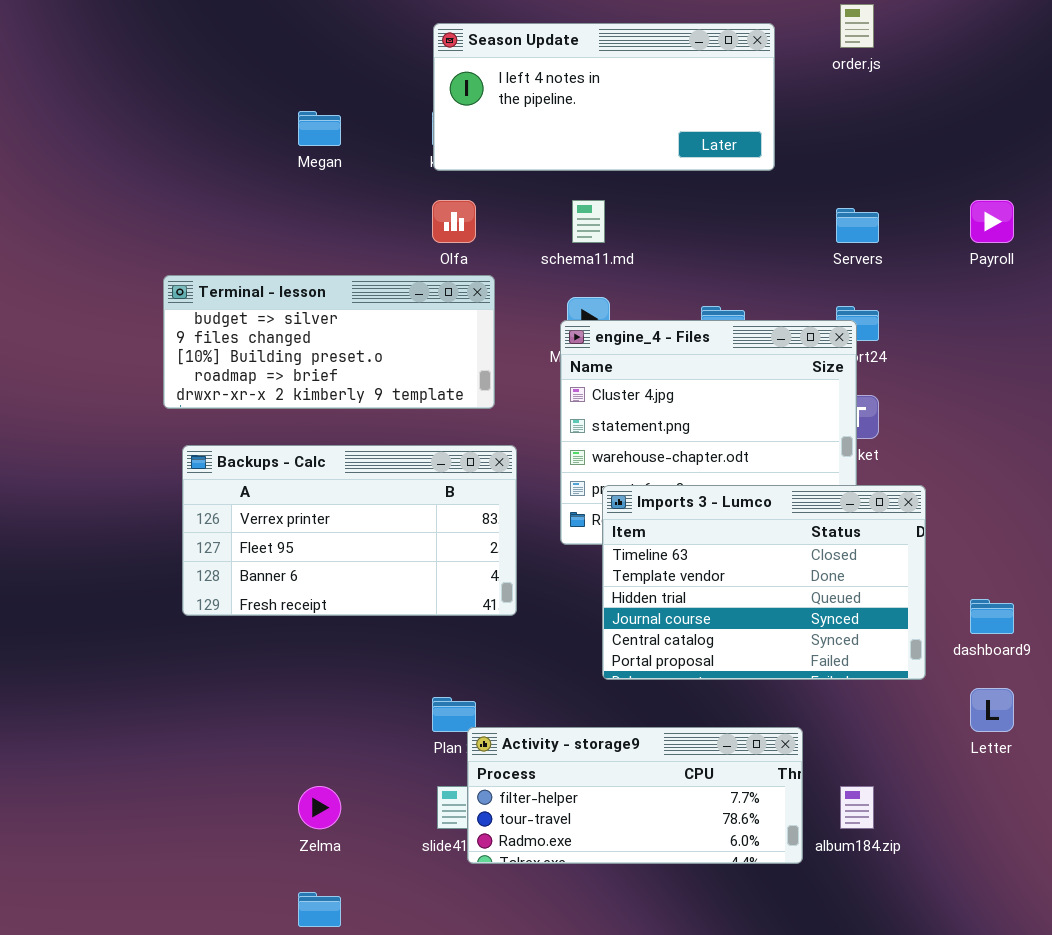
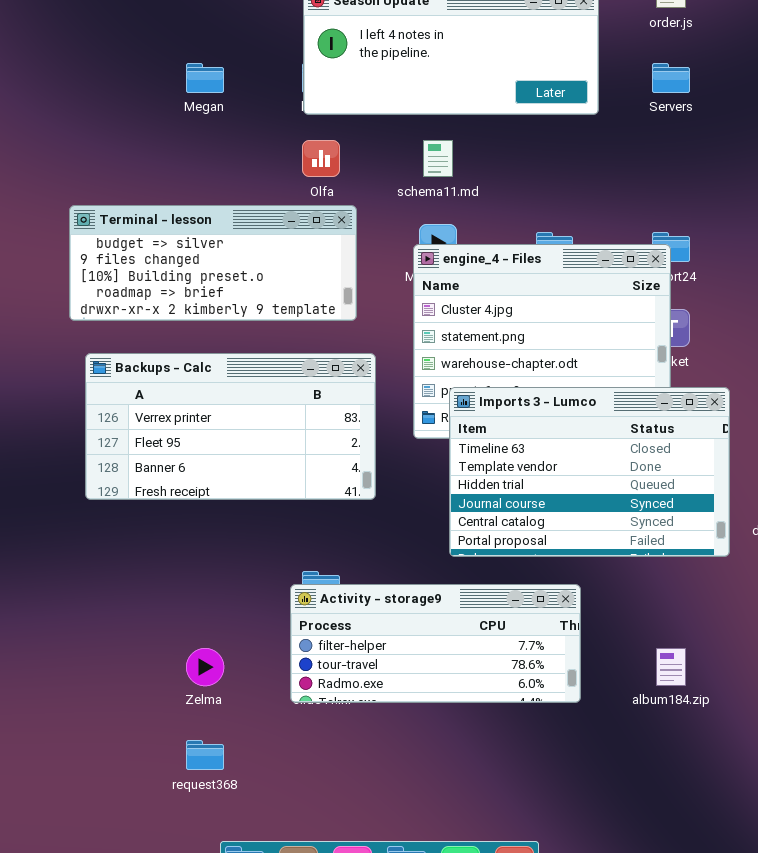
Servers: [836,208,879,243] -> [652,63,690,93], moved
Activity - storage9: [467,727,803,864] -> [290,584,581,703], moved

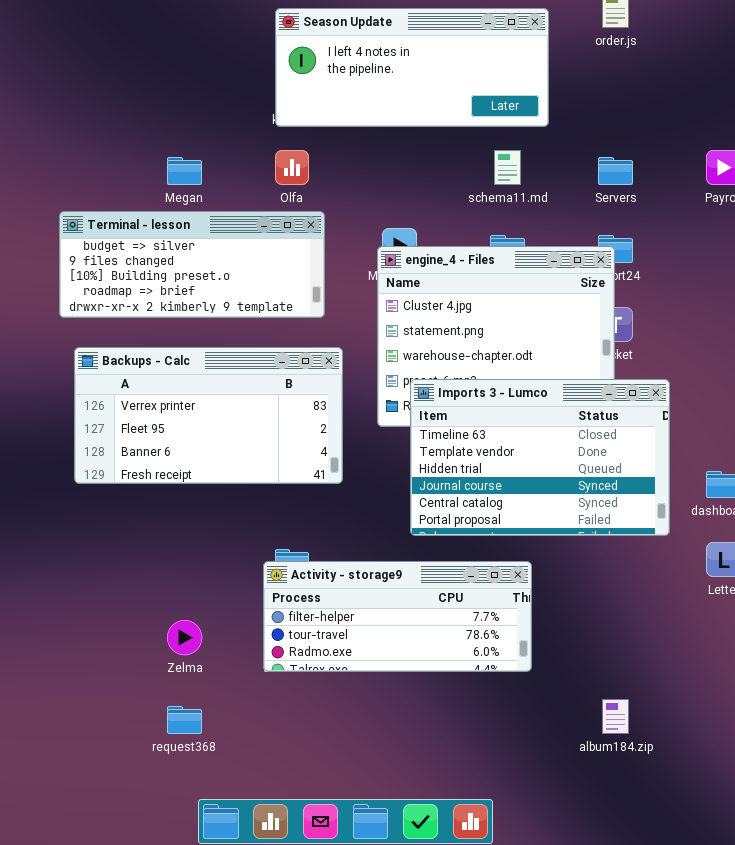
Megan: [186,63,224,93] -> [167,157,202,185], moved
Servers: [652,63,690,93] -> [598,157,633,185], moved
schema11.md: [423,140,453,177] -> [494,150,521,185], moved
album184.zip: [656,648,686,686] -> [602,699,629,734], moved

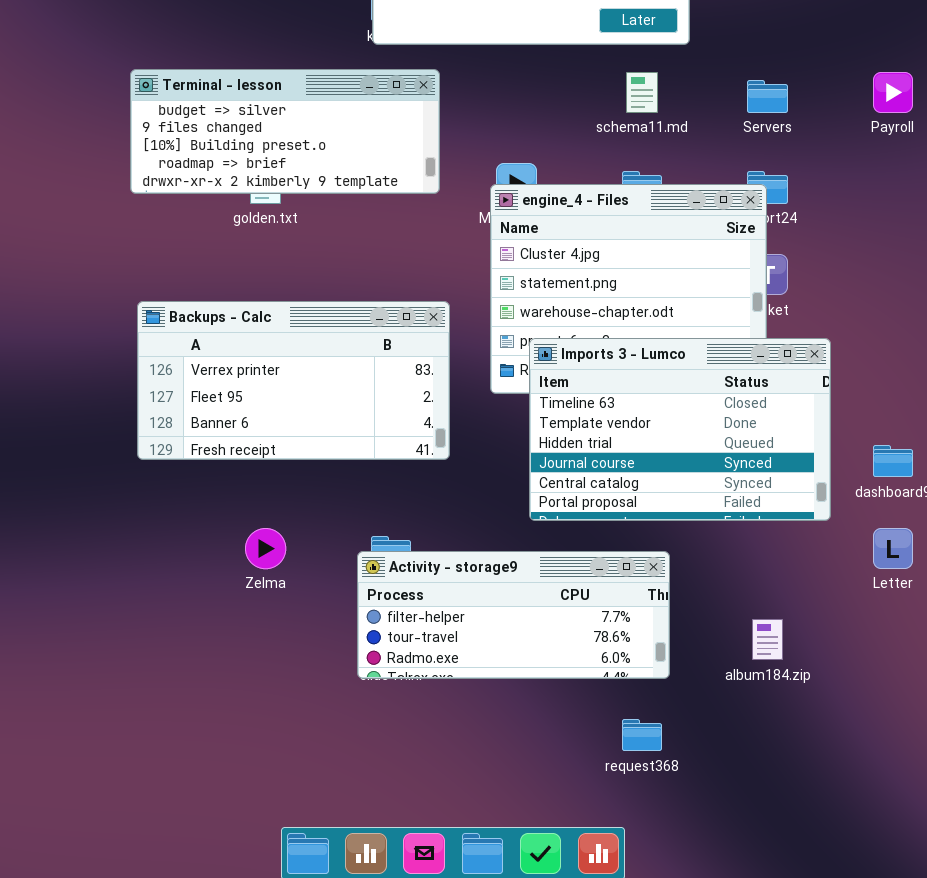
Terminal - lesson: [59,211,325,318] -> [130,69,440,194], moved
Zelma: [167,620,202,655] -> [245,528,286,569], moved
album184.zip: [602,699,629,734] -> [752,619,783,660], moved
request368: [167,706,202,734] -> [622,719,662,751], moved

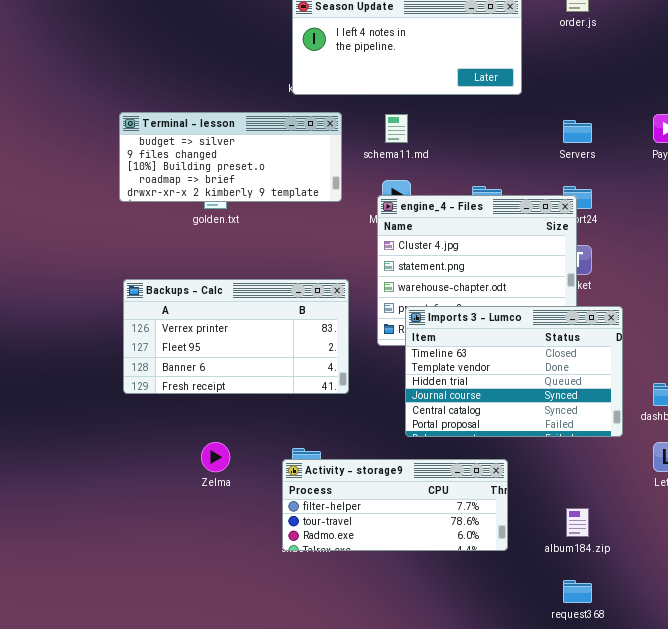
schema11.md: [626,72,658,113] -> [385,114,408,143], moved
request368: [622,719,662,751] -> [563,580,592,603], moved

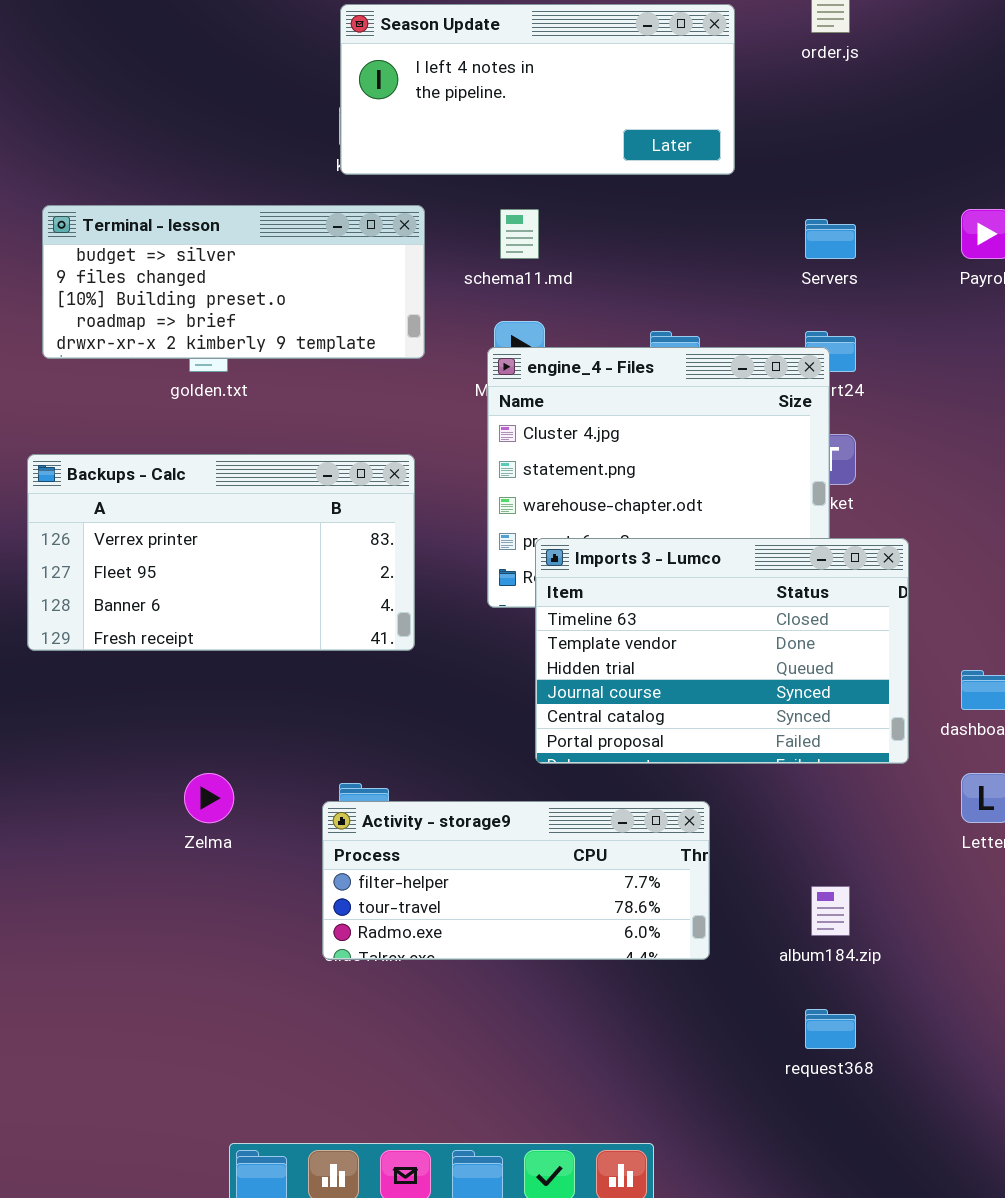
Backups - Calc: [123,279,349,394] -> [27,454,415,651], moved

